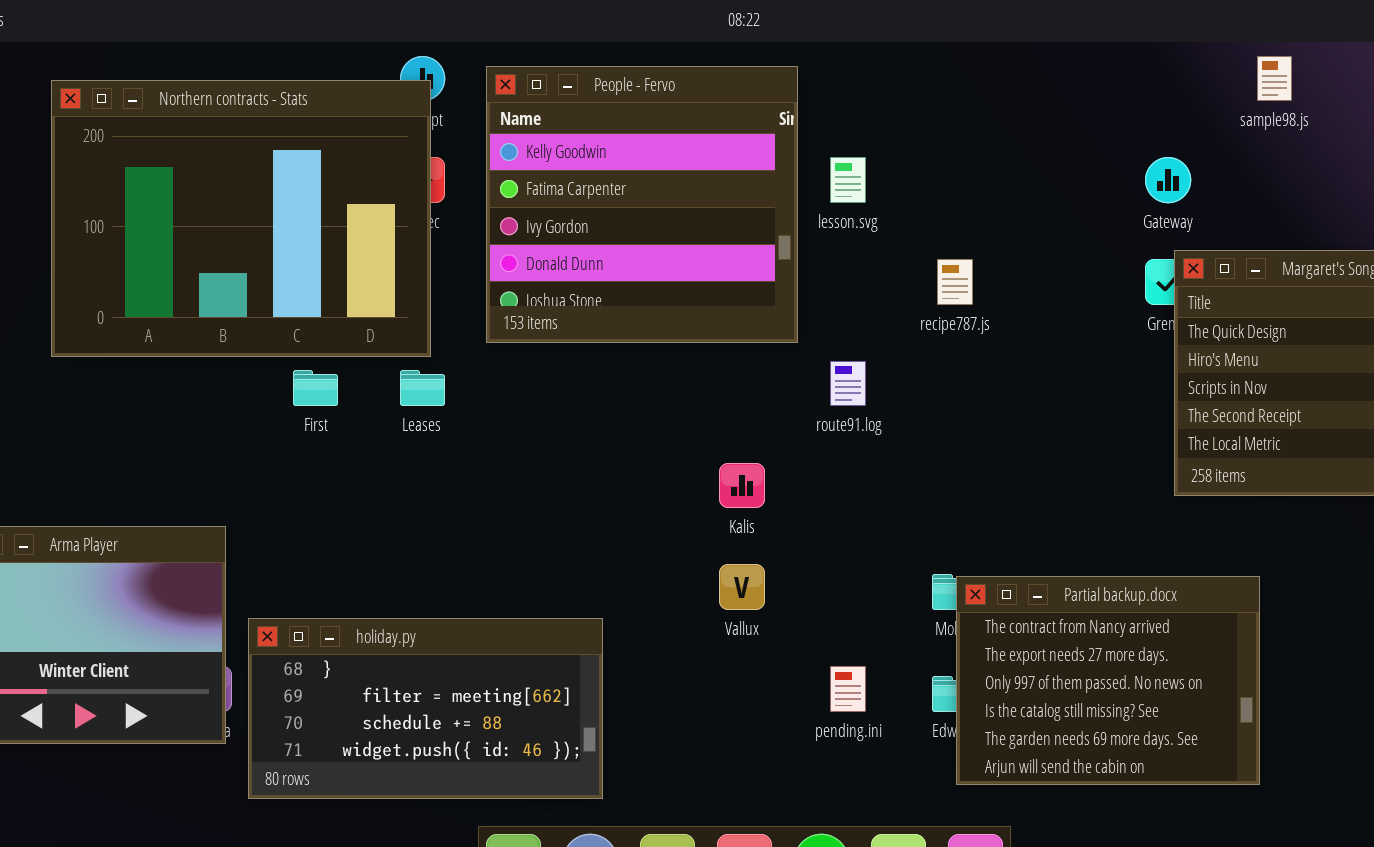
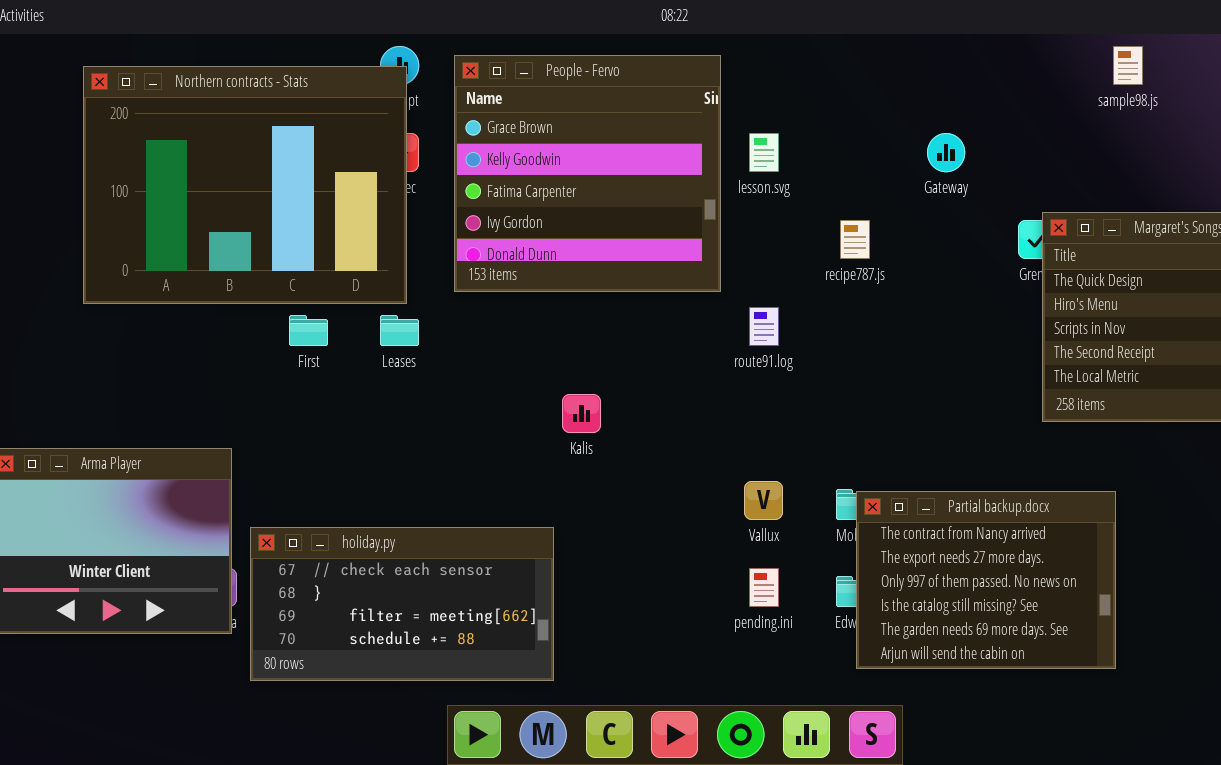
People - Fervo: [486,66,798,343] -> [454,55,721,292], scrolled up 1 row
Gateway: [1145,157,1191,203] -> [927,133,965,172], moved
Kalis: [719,463,765,508] -> [562,394,601,433], moved
Vallux: [719,564,765,610] -> [744,481,783,520], moved
holiday.py: [248,618,603,799] -> [250,527,554,681], scrolled up 1 row

